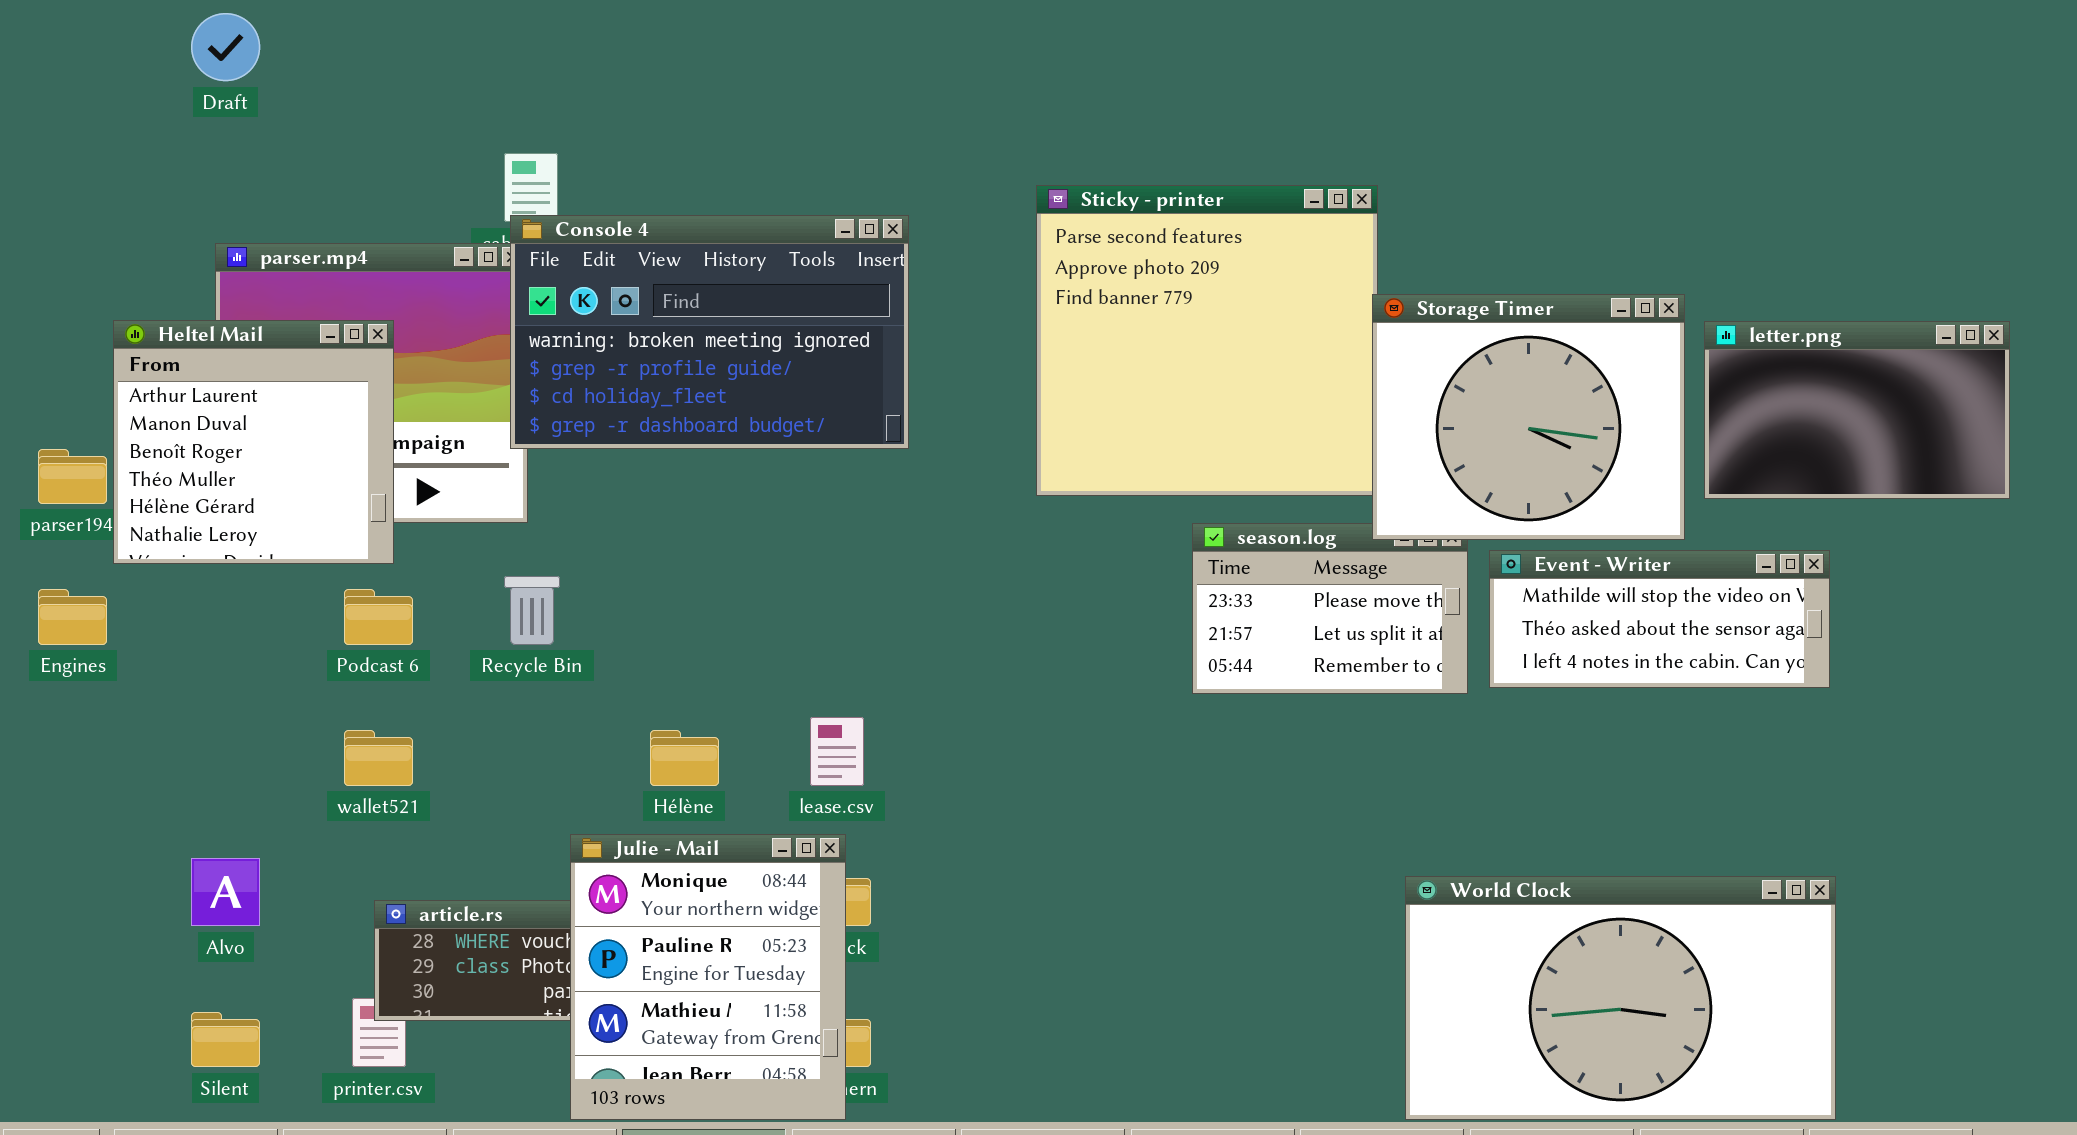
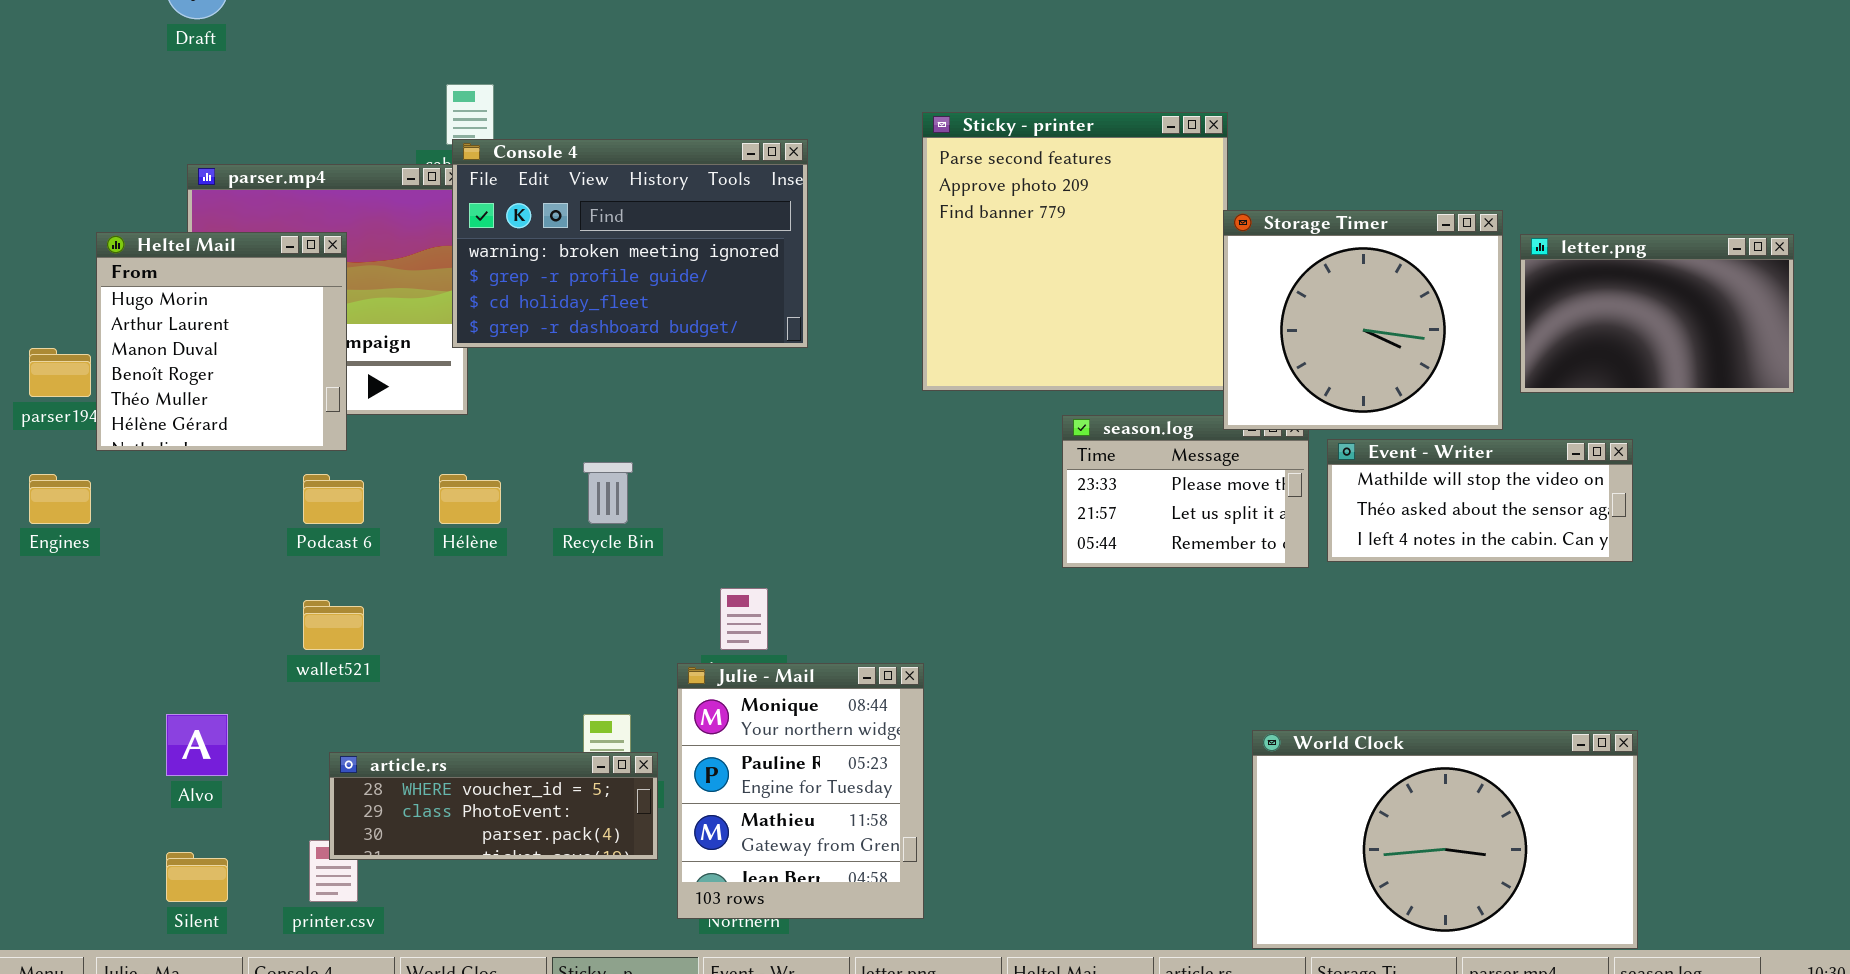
Heltel Mail: [113,320,394,564] -> [96,232,347,451], scrolled up 1 row
Recycle Bin: [504,576,560,645] -> [583,462,633,524], moved
Hélène: [650,730,719,786] -> [439,474,501,524], moved
Julie - Mail: [570,834,846,1120] -> [677,663,924,919], moved

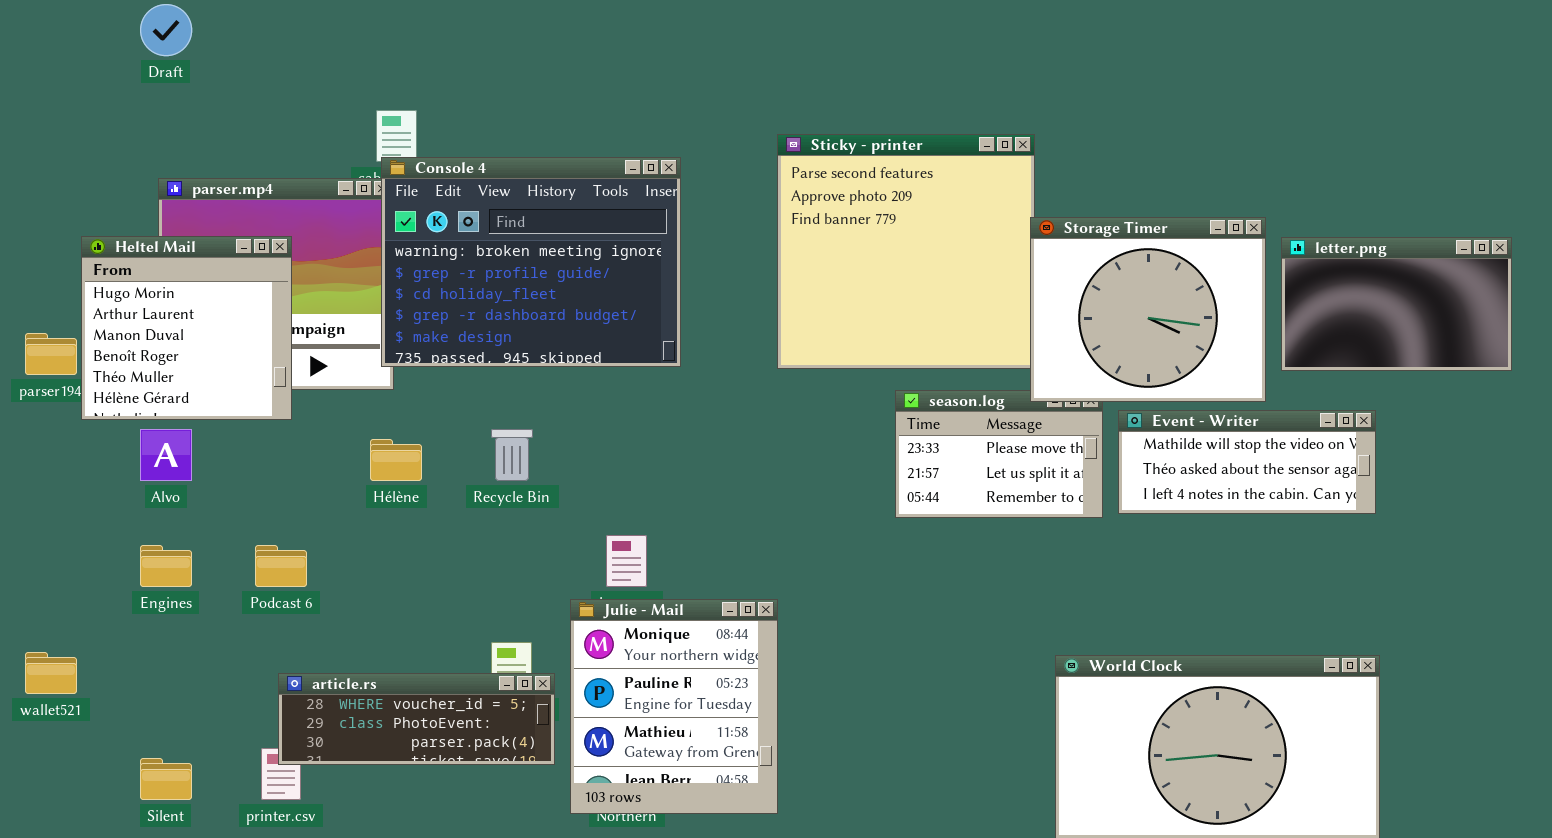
Console 4: [452,139,808,348] -> [381,157,681,367], resized
Engines: [29,474,91,524] -> [140,545,192,587], moved
Podcast 6: [303,474,364,524] -> [255,545,307,587], moved
wallet521: [303,600,364,650] -> [25,652,77,694], moved
Alvo: [166,714,228,776] -> [140,429,192,481], moved

